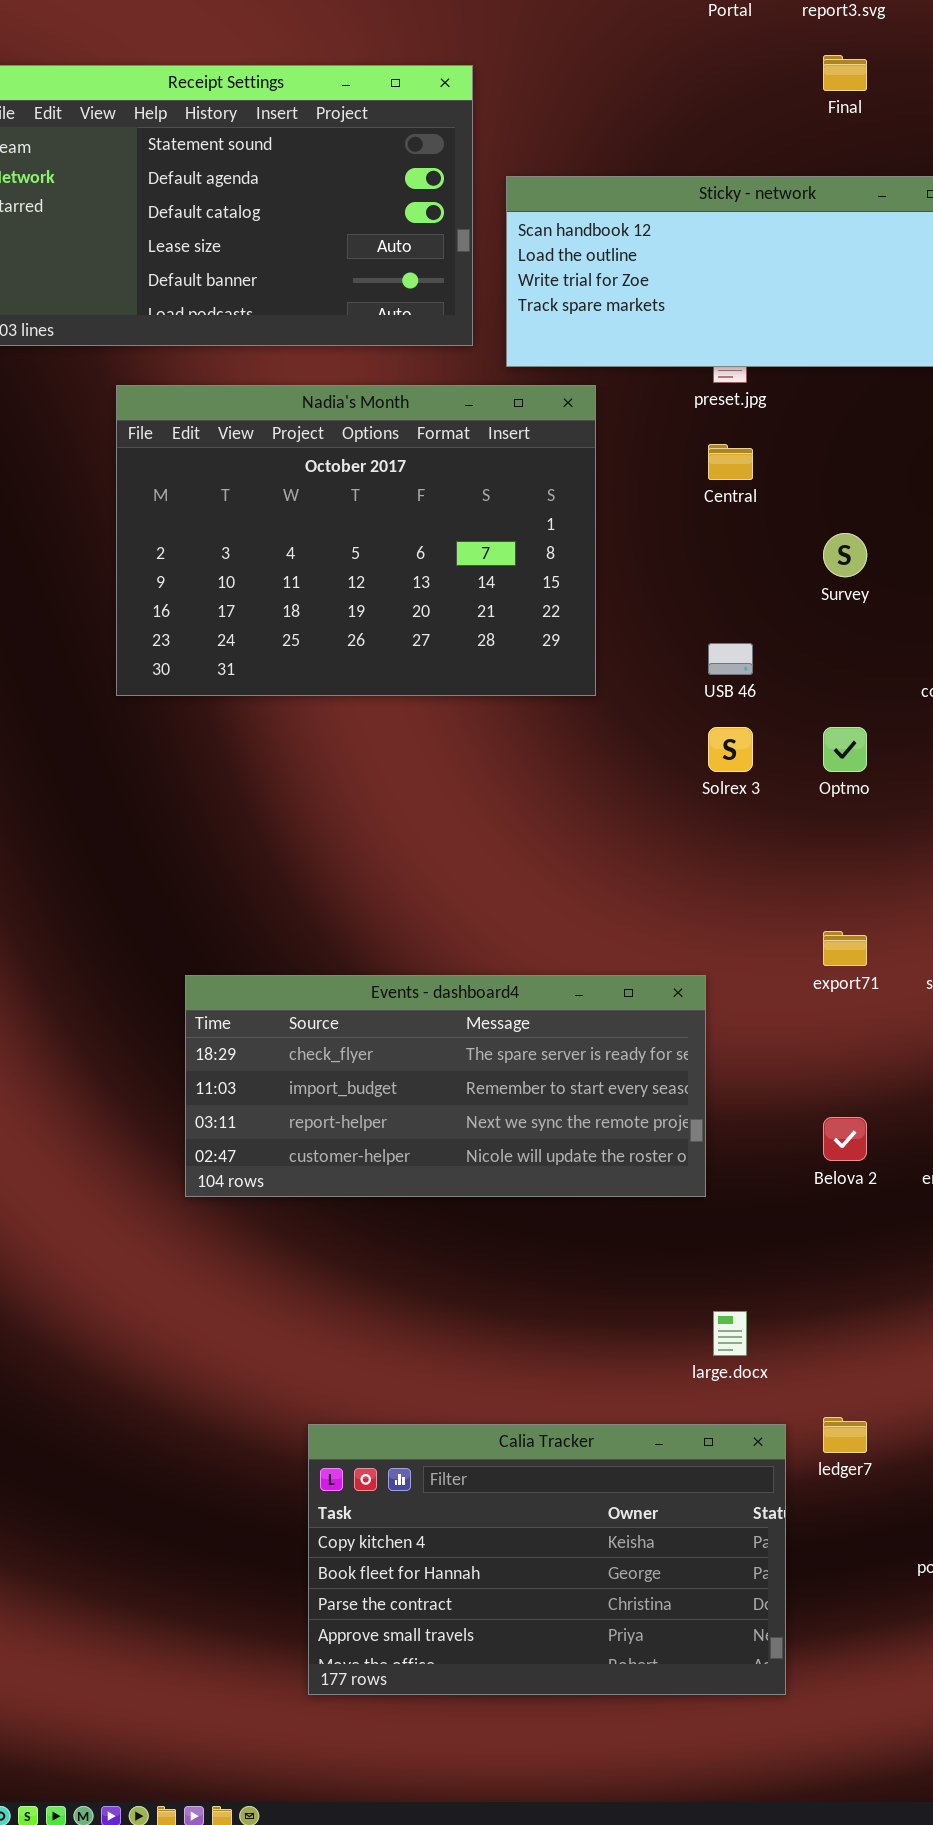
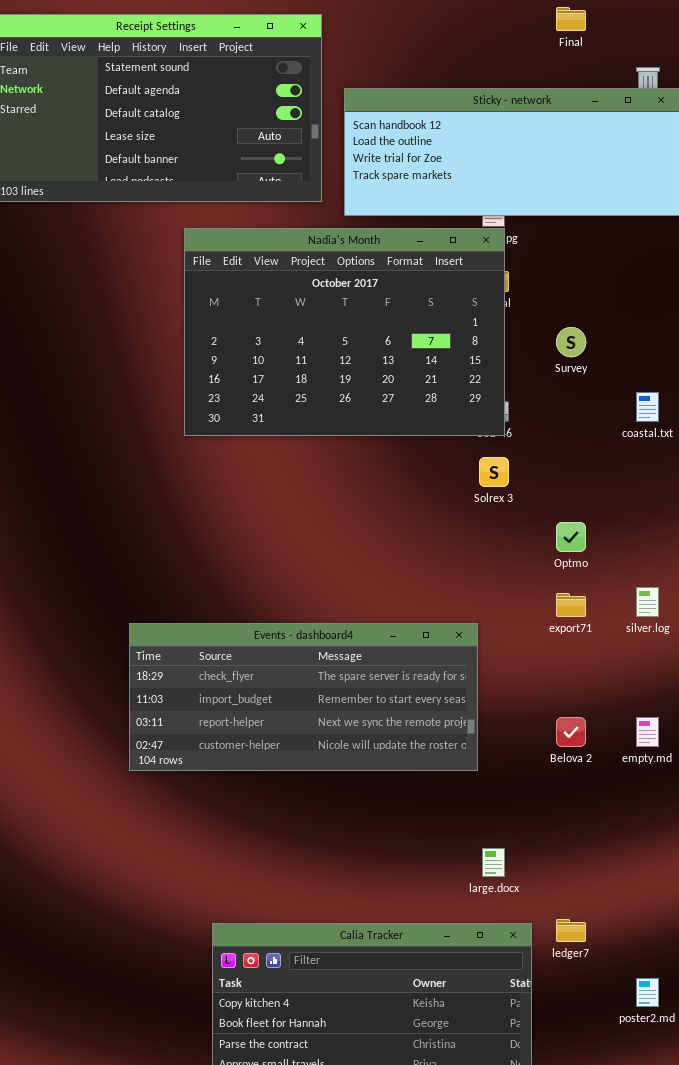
Nadia's Month: [116,385,596,696] -> [184,228,505,436], moved
Optmo: [823,727,867,772] -> [556,522,586,552], moved

